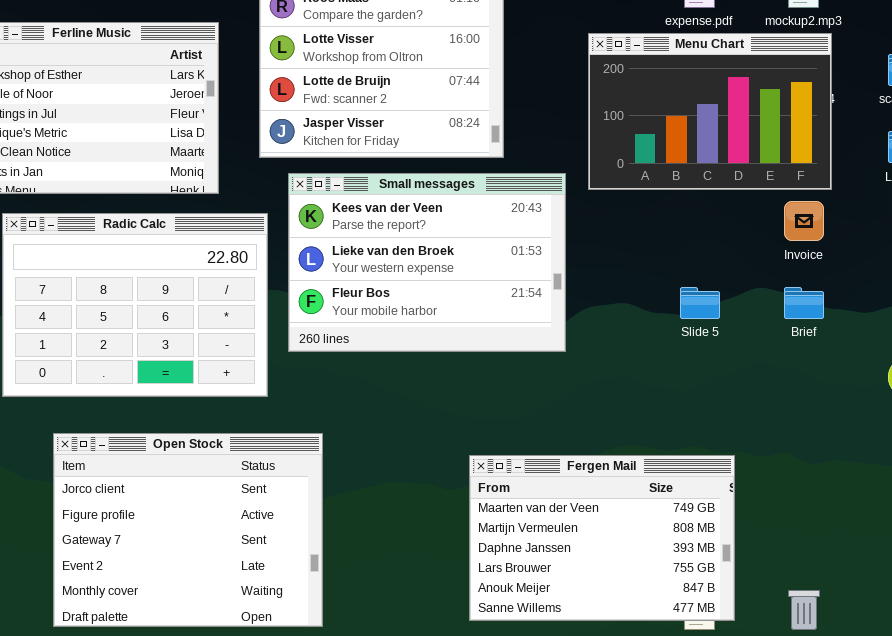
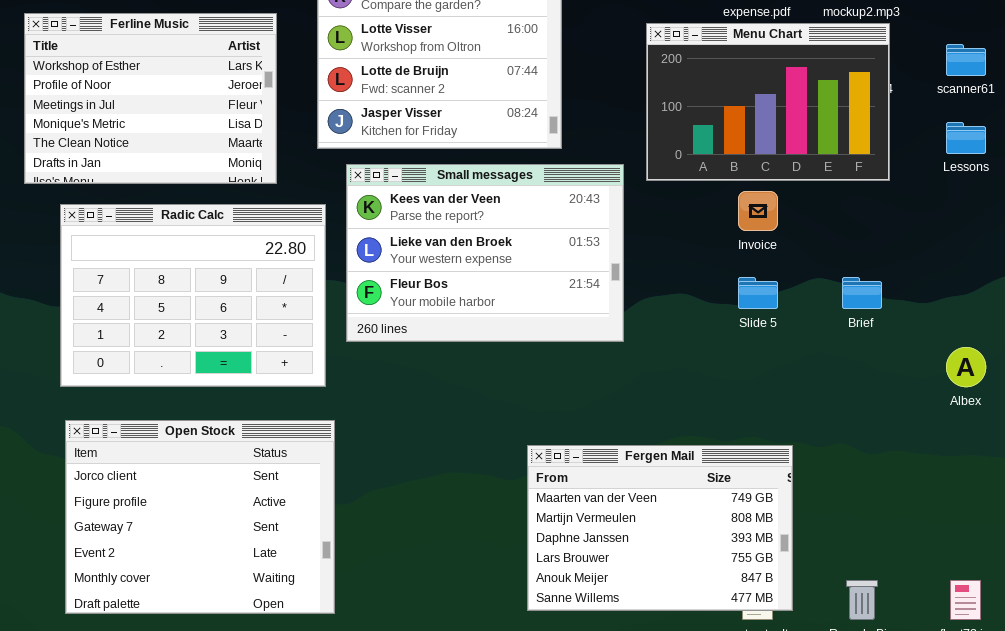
Invoice: [784,201,824,241] -> [738,191,778,231], moved
Open Stock: [53,433,323,627] -> [65,420,335,614], moved

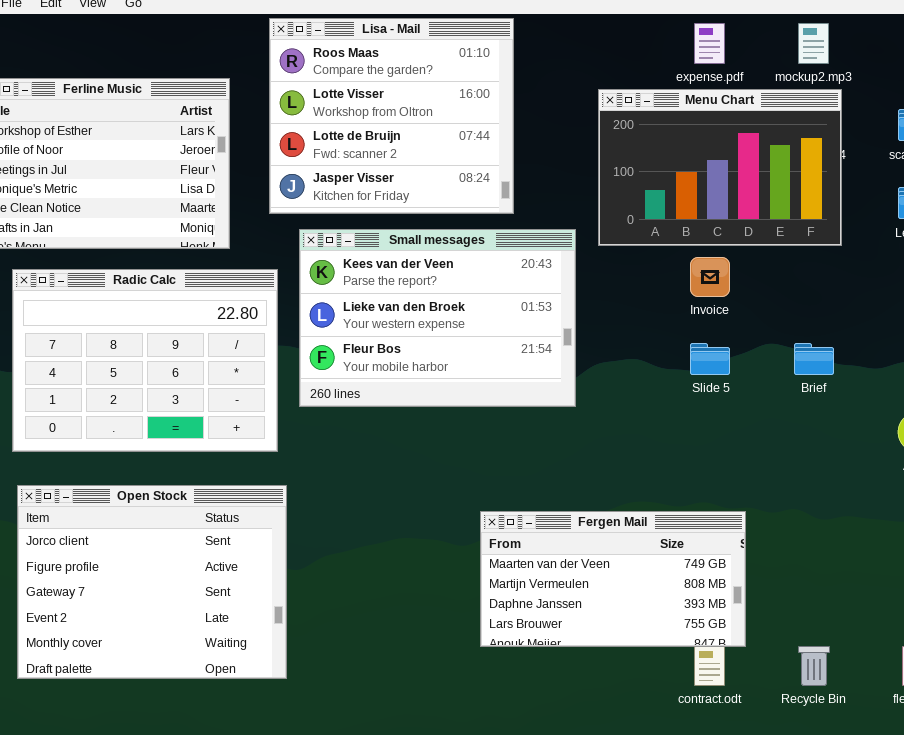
Fergen Mail: [527,445,793,611] -> [480,511,746,647], resized

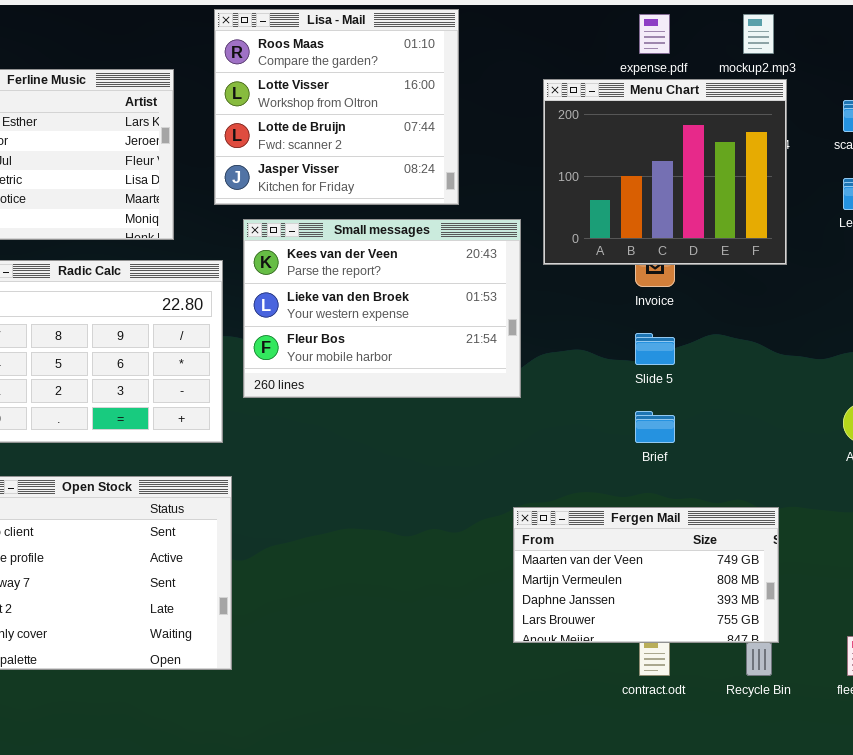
Menu Chart: [598,89,842,246] -> [543,79,787,265], resized
Brief: [794,343,834,375] -> [635,411,675,443], moved
Fergen Mail: [480,511,746,647] -> [513,507,779,643], moved

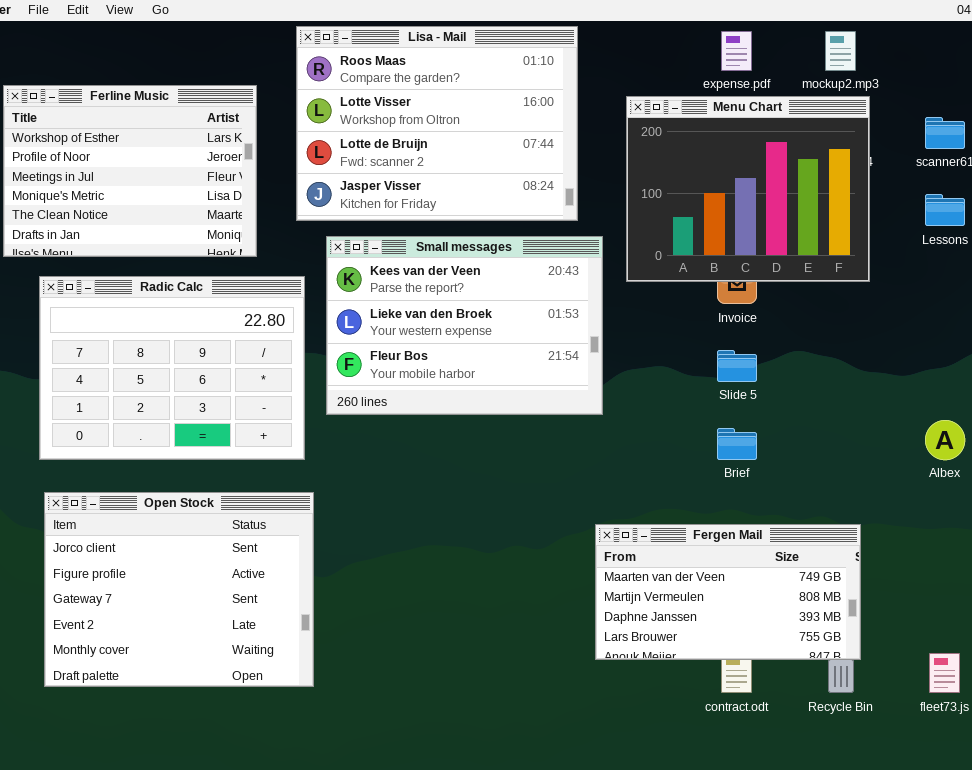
Lisa - Mail: [214,9,459,205] -> [296,26,578,221], resized

